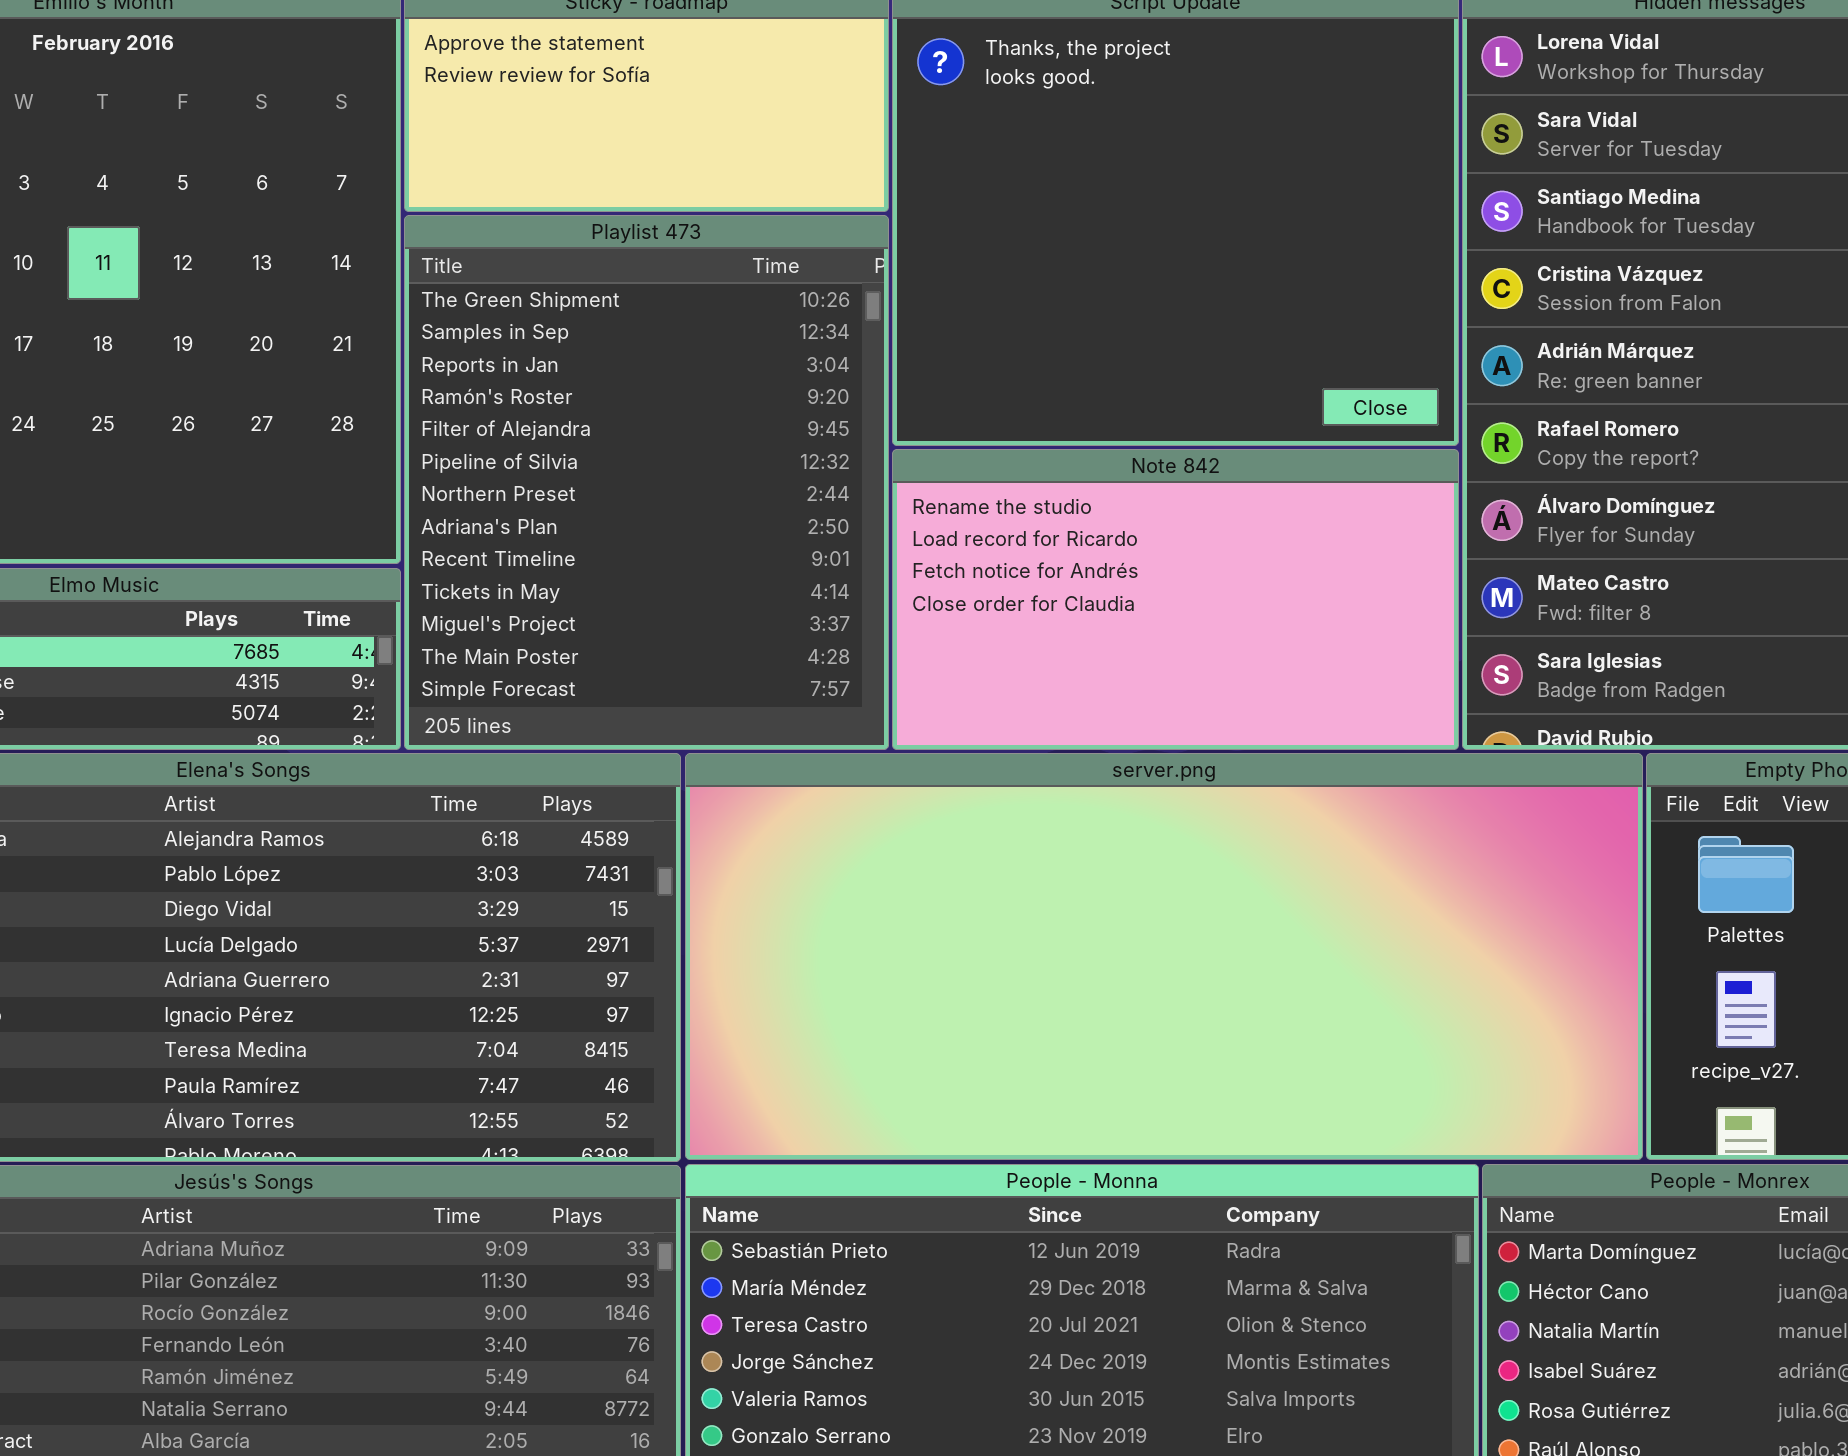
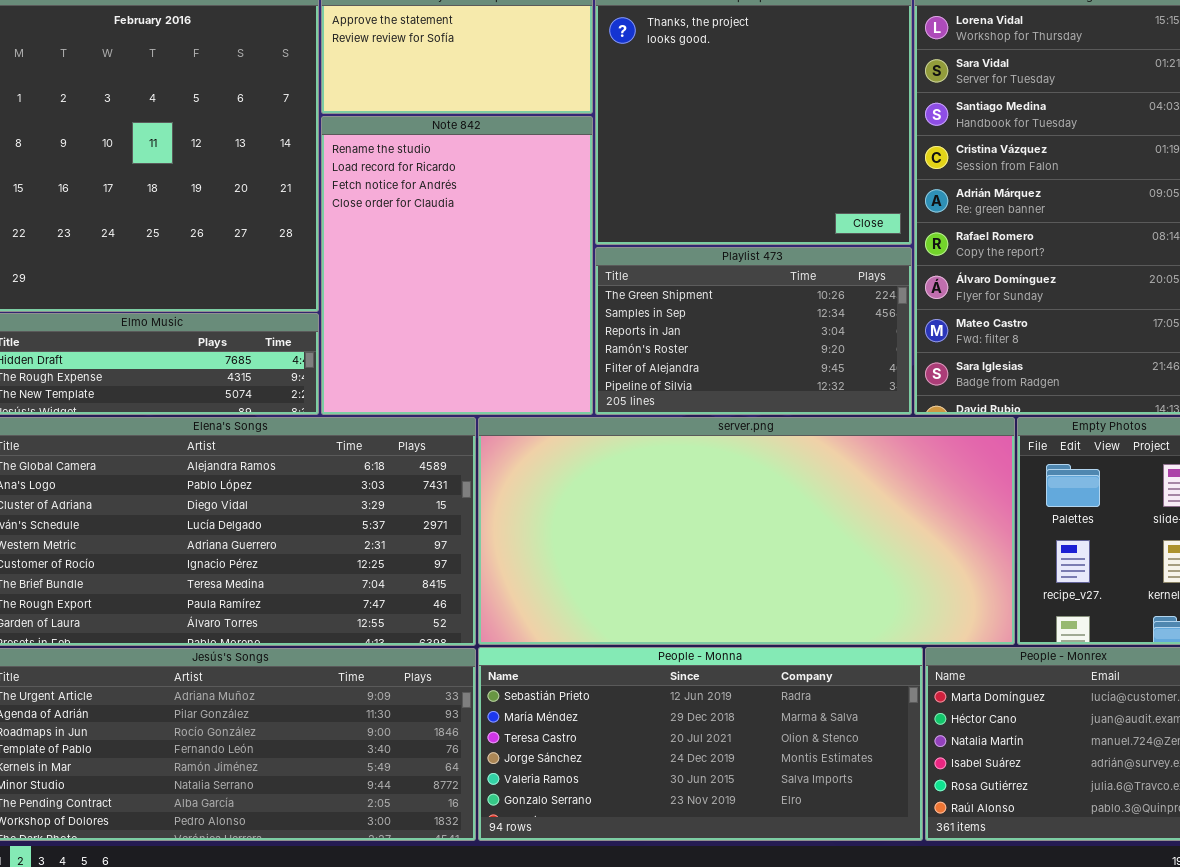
Playlist 473: [404,215,889,750] -> [595,247,912,415], moved, resized
Note 842: [892,449,1459,750] -> [321,116,593,415], moved, resized

